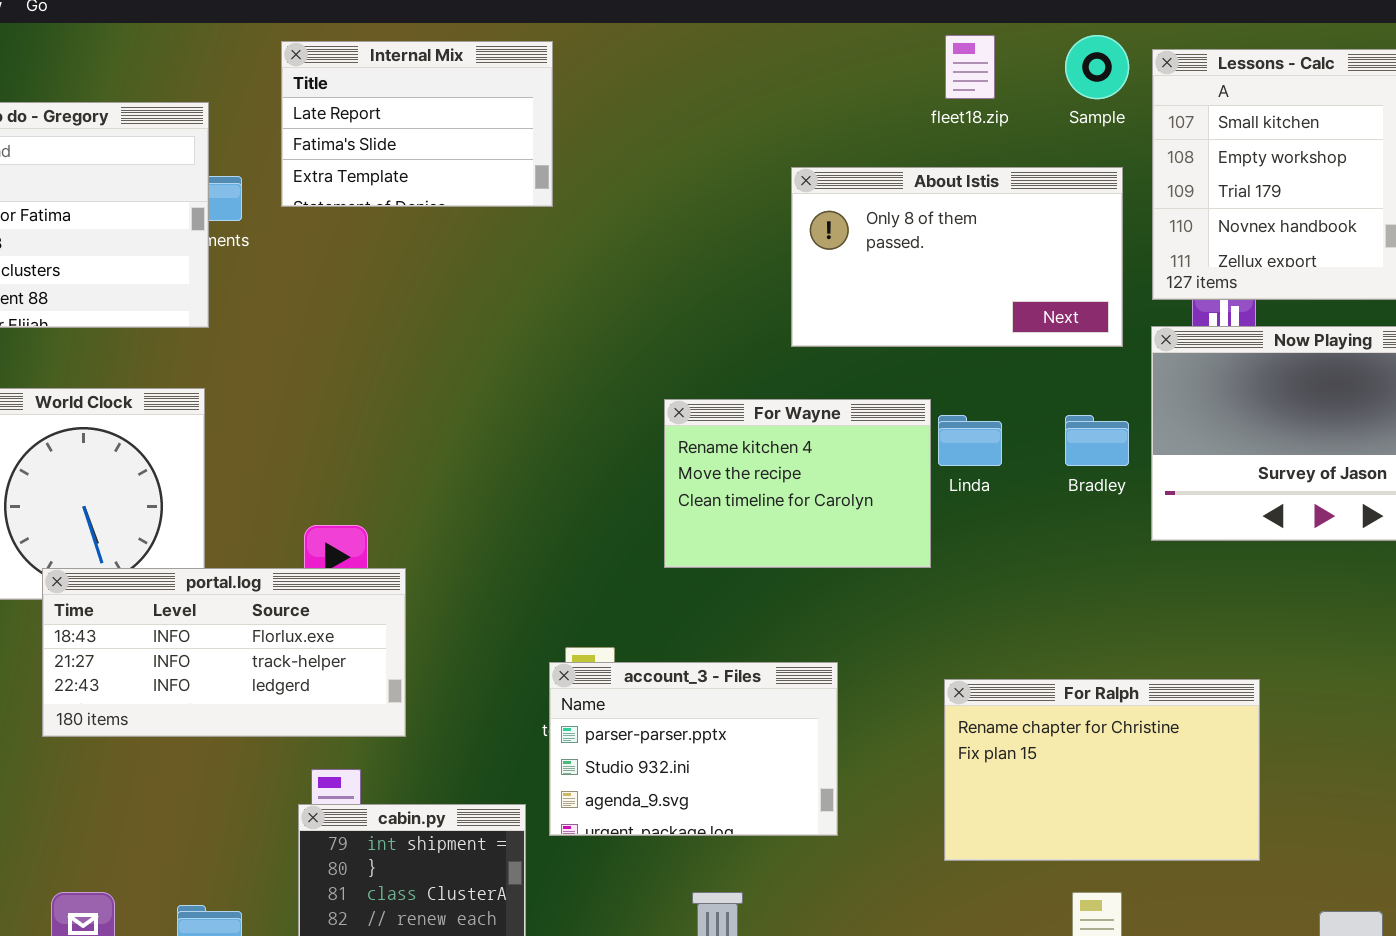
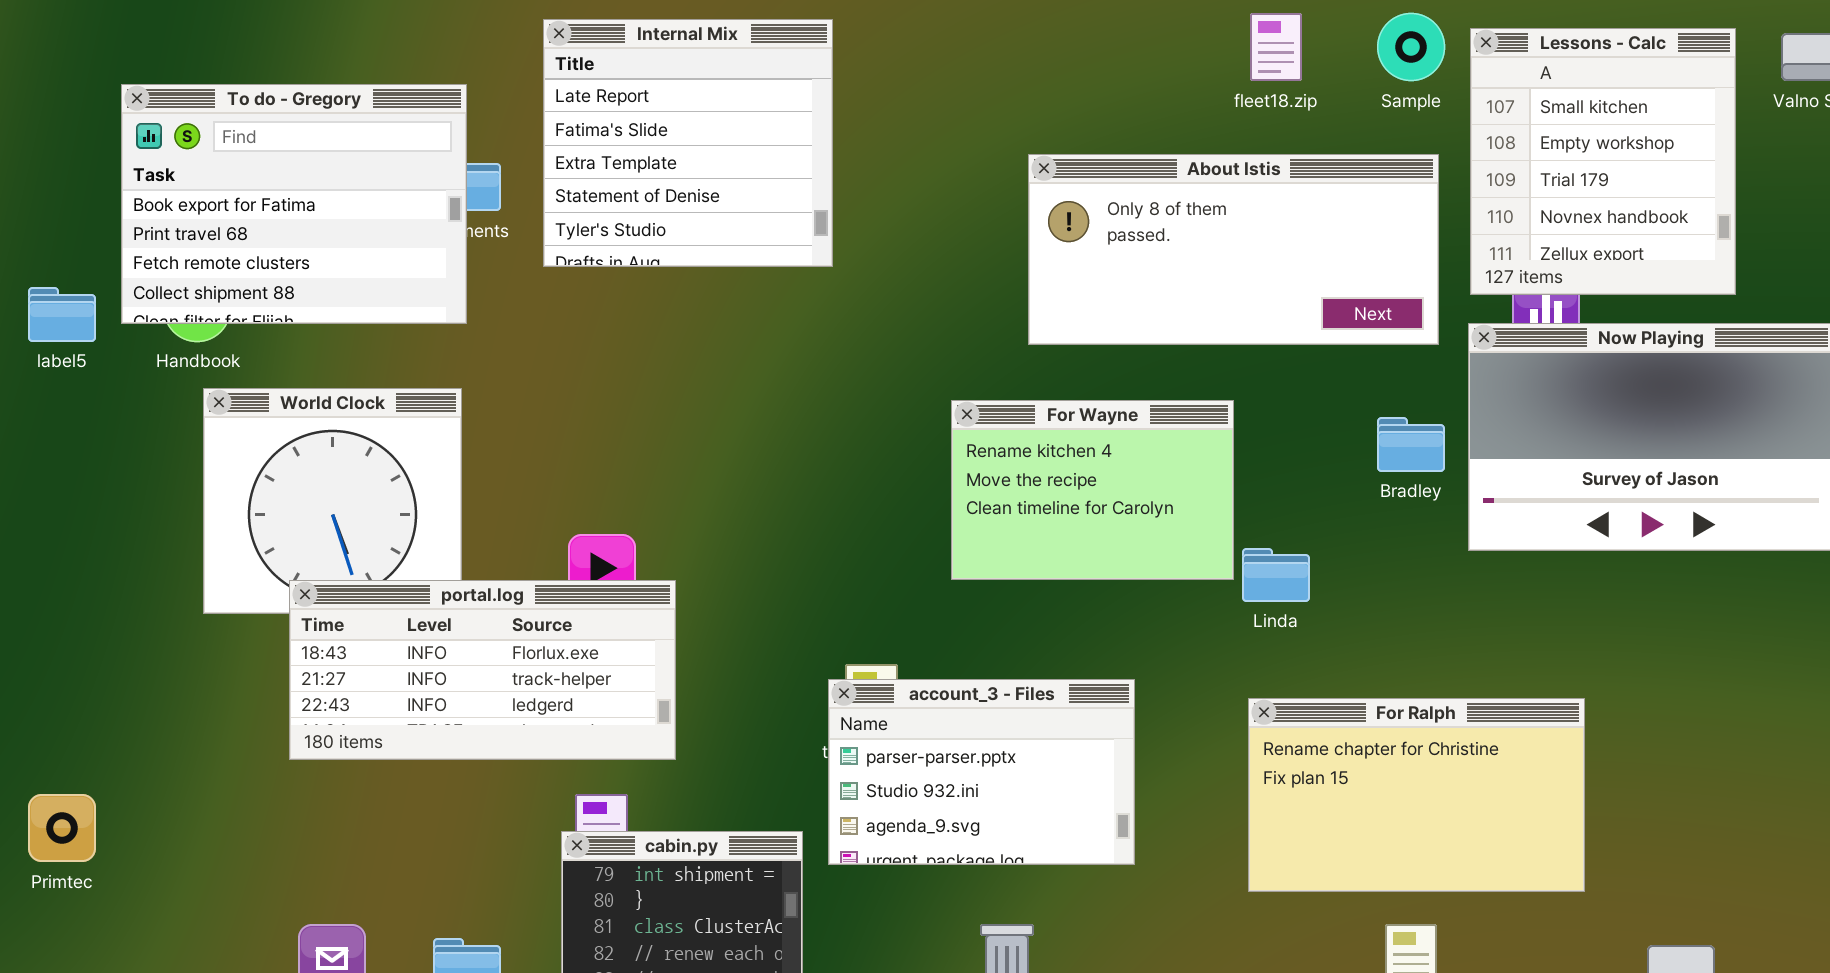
Internal Mix: [281,41,553,207] -> [543,19,833,267], resized
About Istis: [791,167,1123,347] -> [1028,154,1439,345], resized
Linda: [938,415,1002,466] -> [1242,548,1310,602], moved

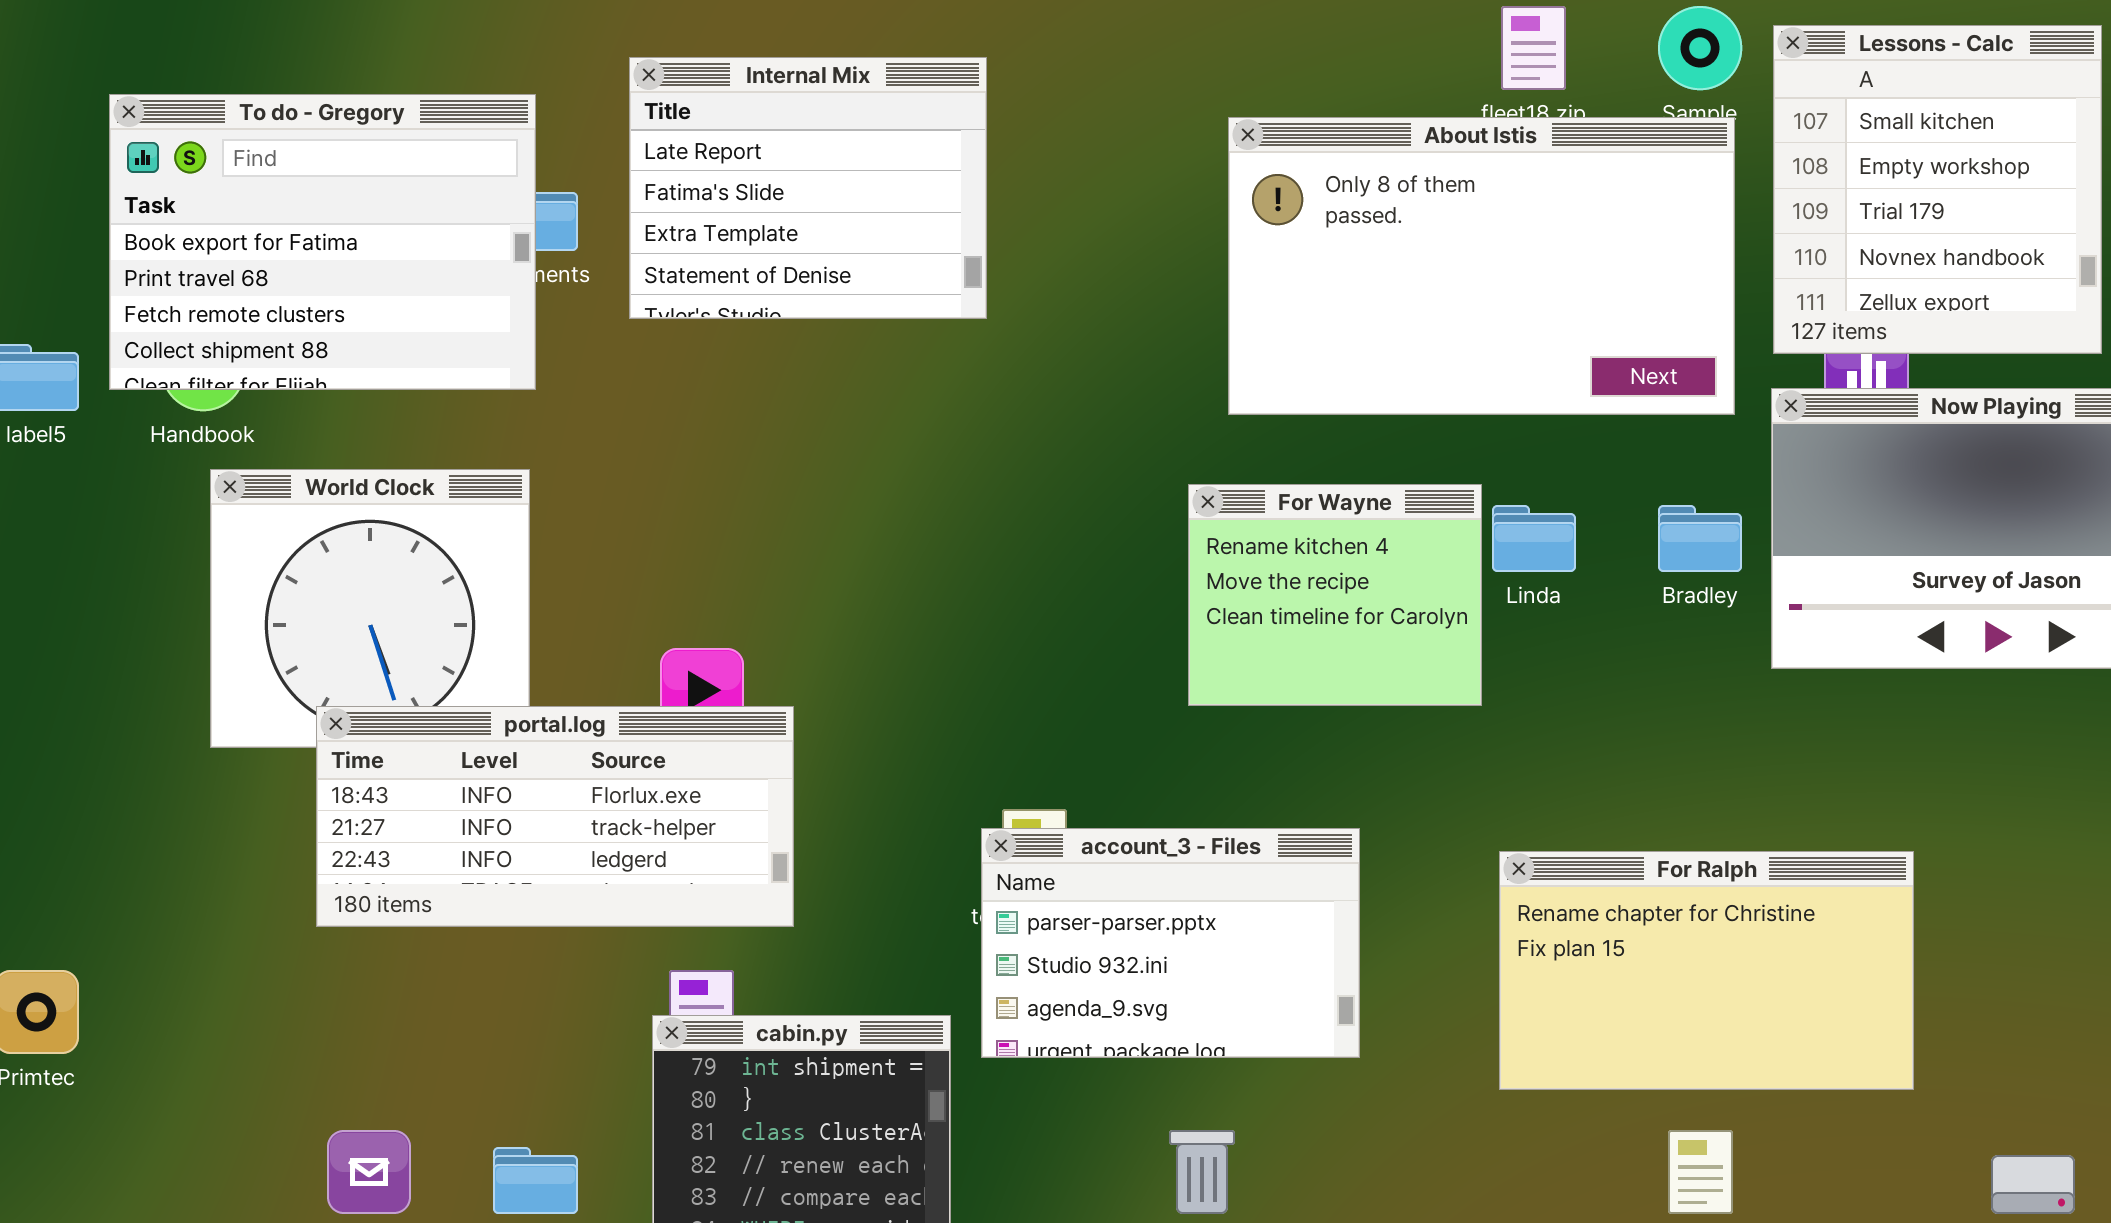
Internal Mix: [543,19,833,267] -> [629,57,987,319], resized
About Istis: [1028,154,1439,345] -> [1228,117,1735,415], resized
For Wayne: [951,400,1234,580] -> [1188,484,1482,706], resized
Linda: [1242,548,1310,602] -> [1492,505,1576,572], moved

